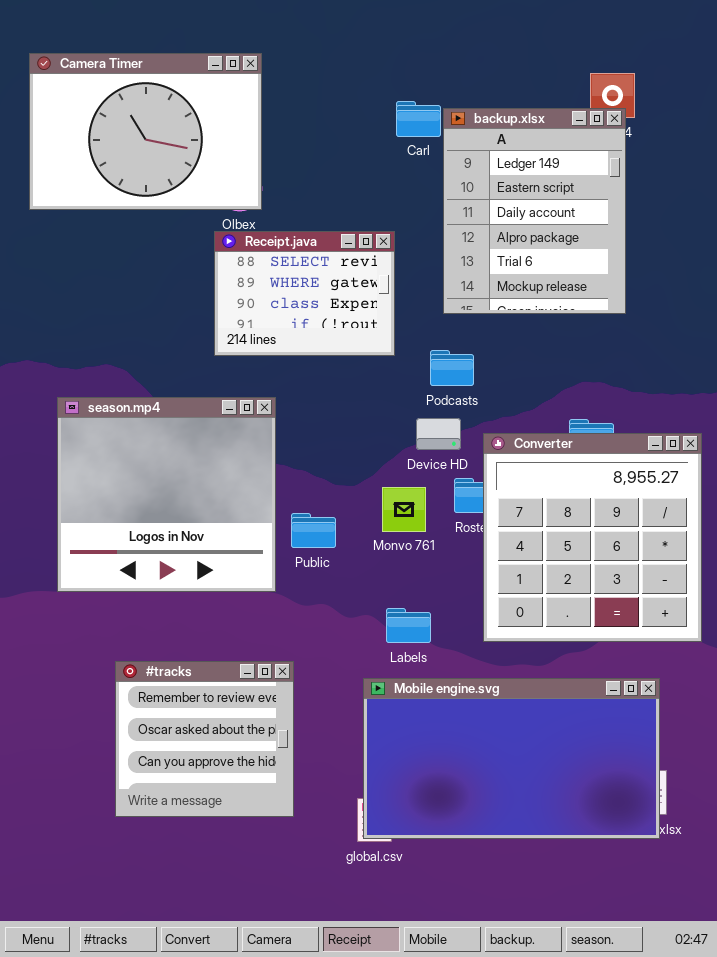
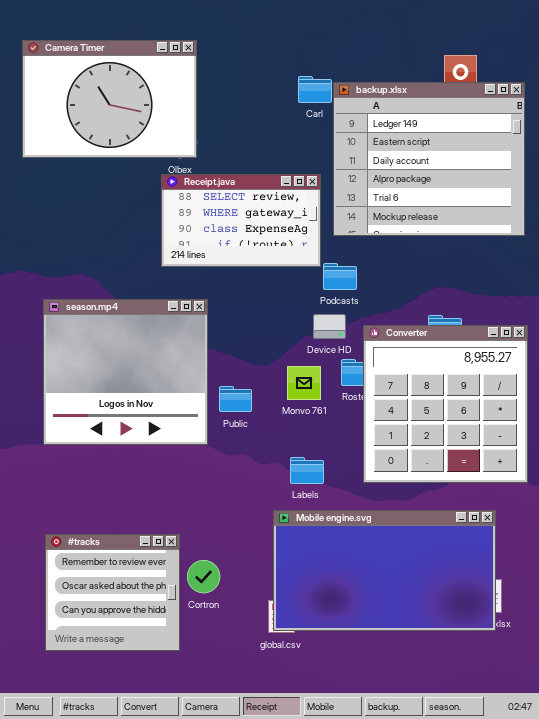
backup.xlsx: [443,108,626,314] -> [333,82,525,236], resized
Receipt.java: [214,231,395,356] -> [161,174,321,267], resized
#tracks: [115,661,294,817] -> [45,534,180,651], moved

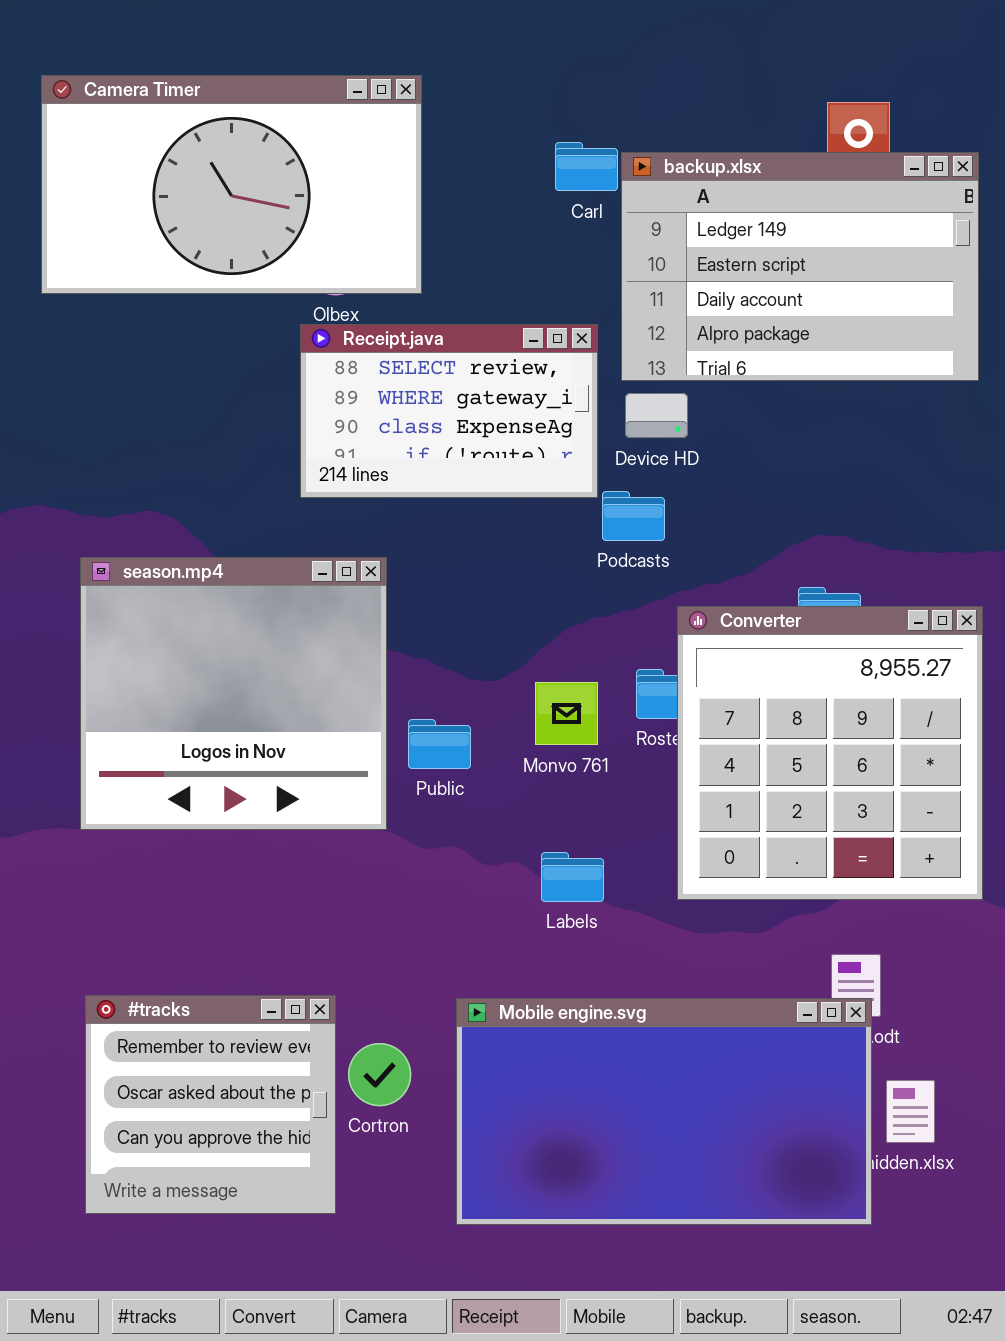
Camera Timer: [22,40,197,158] -> [41,75,422,294], resized
backup.xlsx: [333,82,525,236] -> [621,152,979,381], resized
Device HD: [313,314,346,339] -> [625,393,688,438], moved
Mobile engine.svg: [273,510,496,631] -> [456,998,872,1225], moved

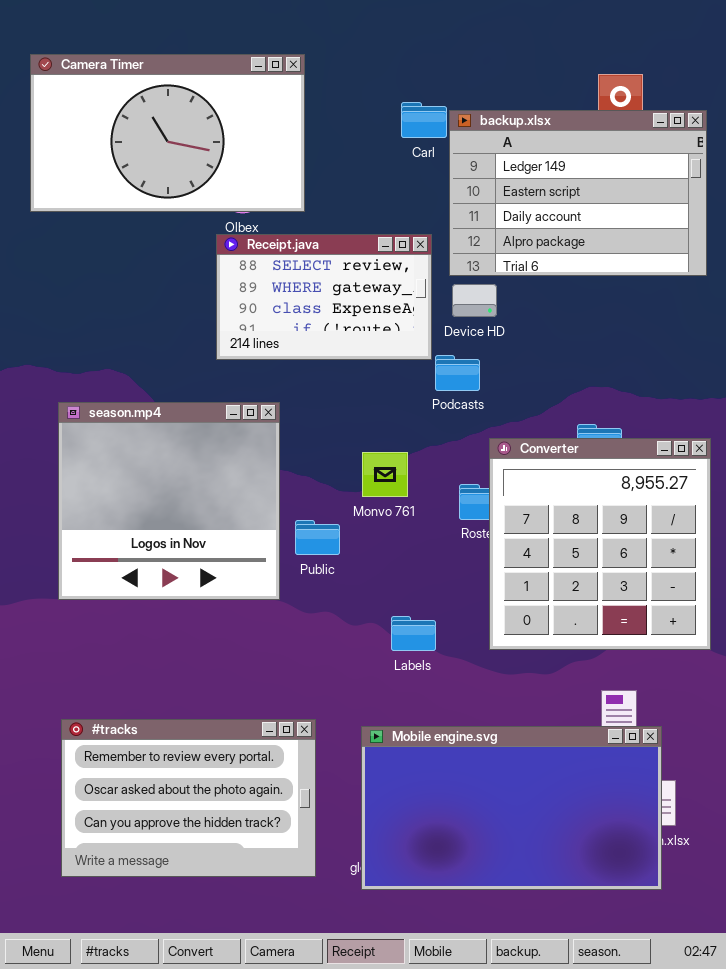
Monvo 761: [535,682,598,745] -> [362,452,408,497], moved
#tracks: [85,995,336,1214] -> [61,719,316,877], resized
Mobile engine.svg: [456,998,872,1225] -> [361,726,662,890], moved

